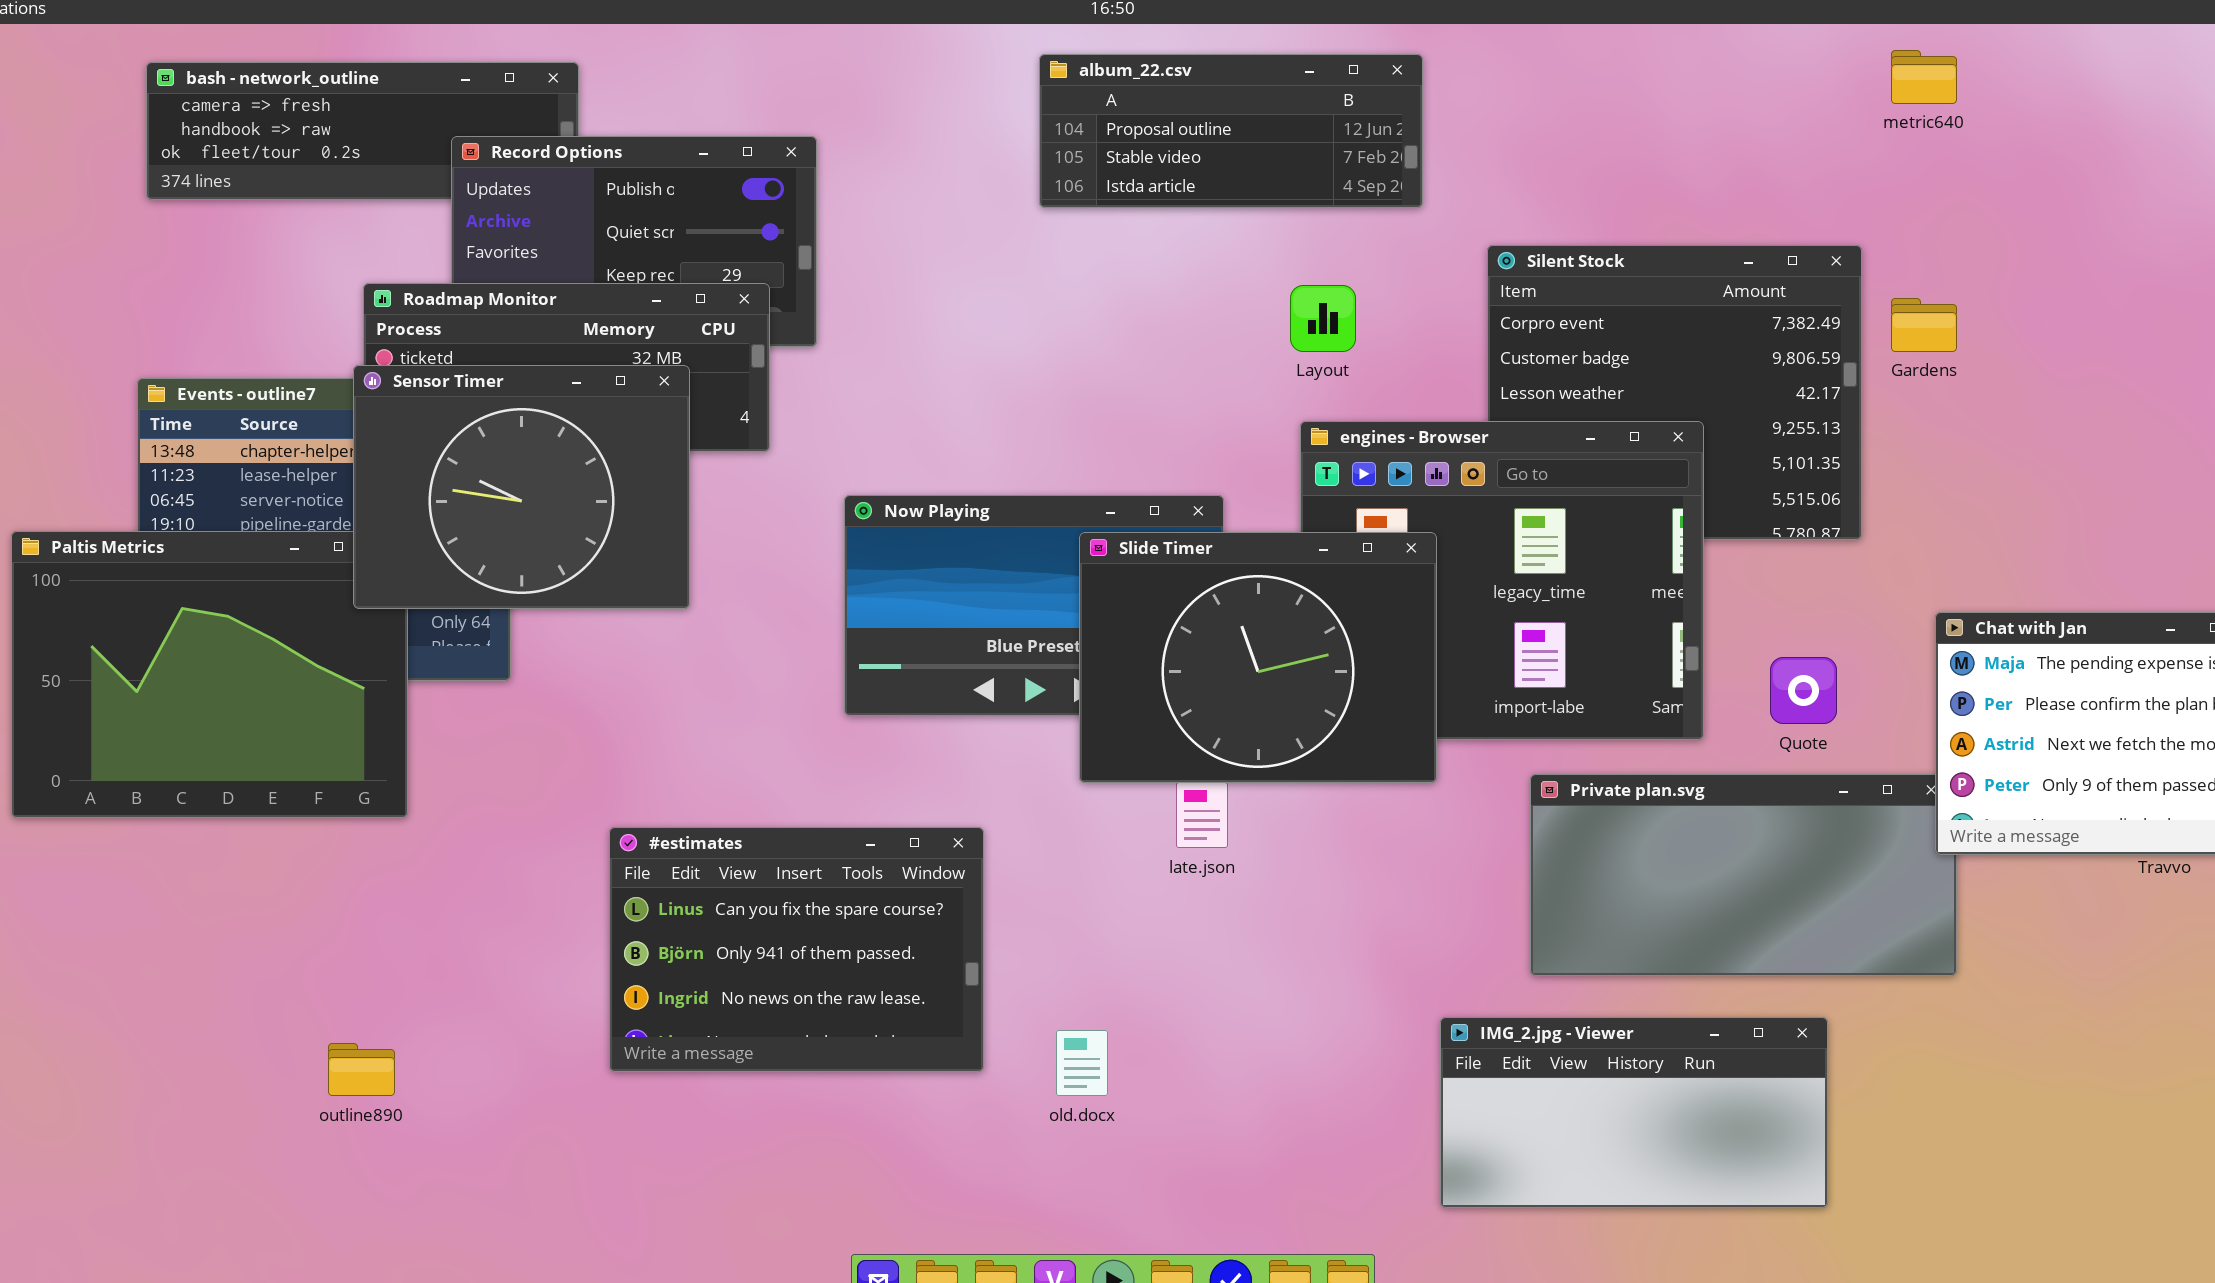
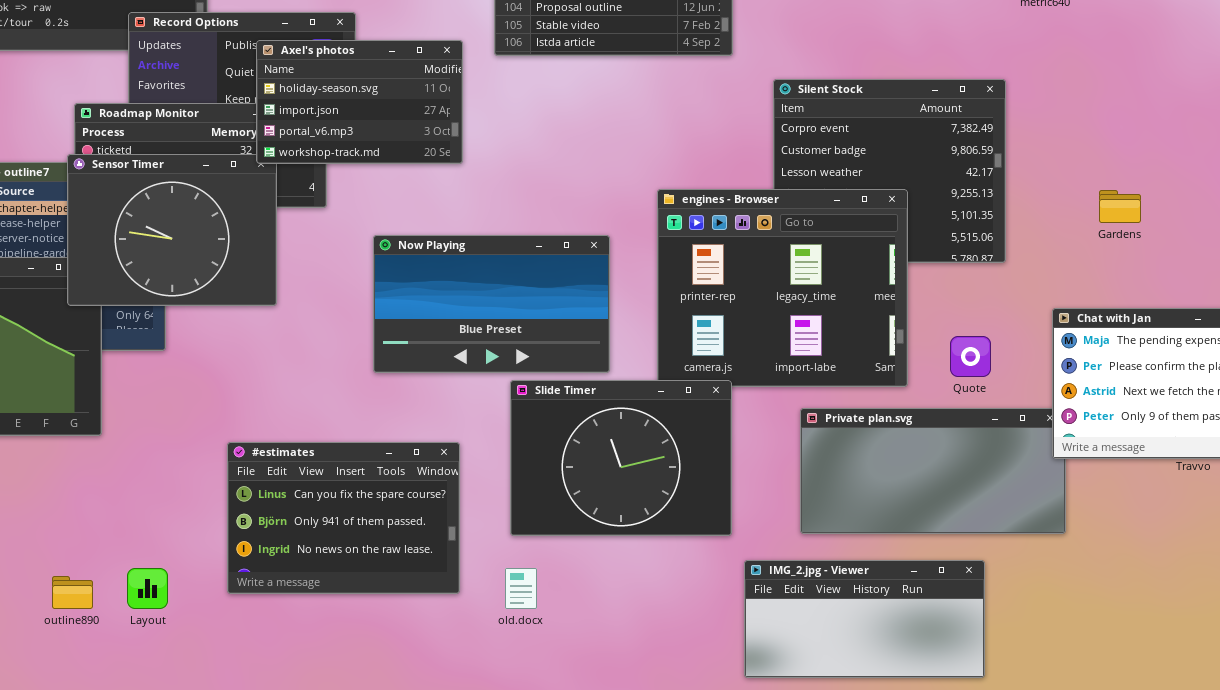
Axel's photos: none -> [256,40,463,164], opened
Layout: [1290,285,1356,352] -> [127,568,168,609], moved
Gardens: [1891,298,1957,352] -> [1099,190,1141,223], moved
Slide Timer: [1079,532,1437,783] -> [510,380,732,536], moved

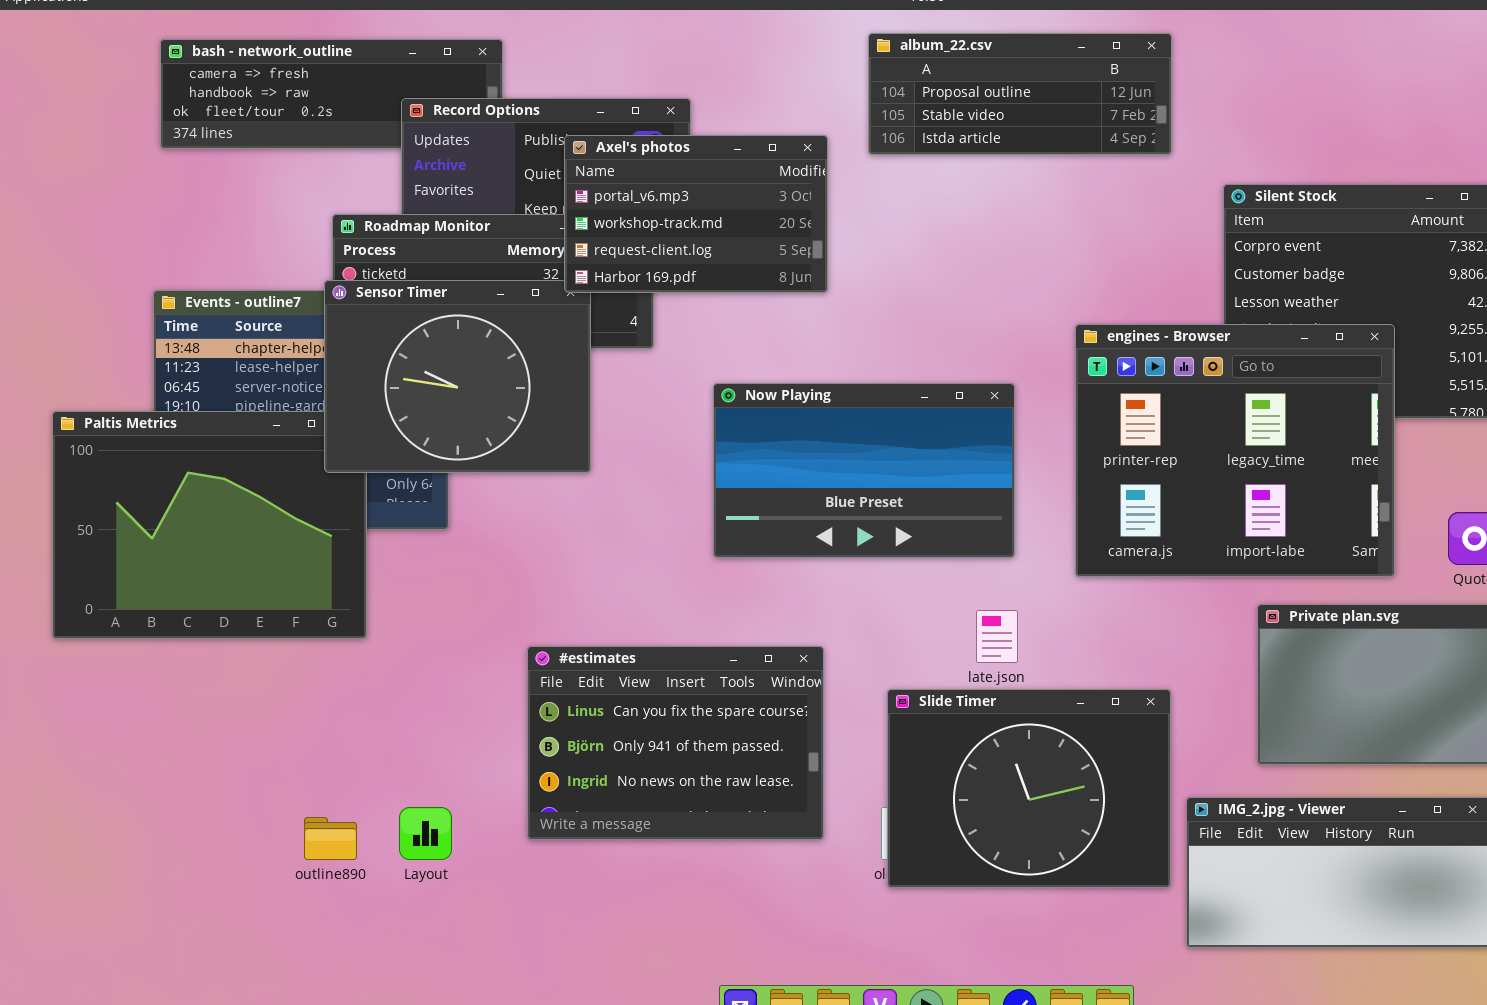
Axel's photos: [256,40,463,164] -> [564,135,828,293], scrolled down 2 rows
Slide Timer: [510,380,732,536] -> [887,689,1171,888], moved

